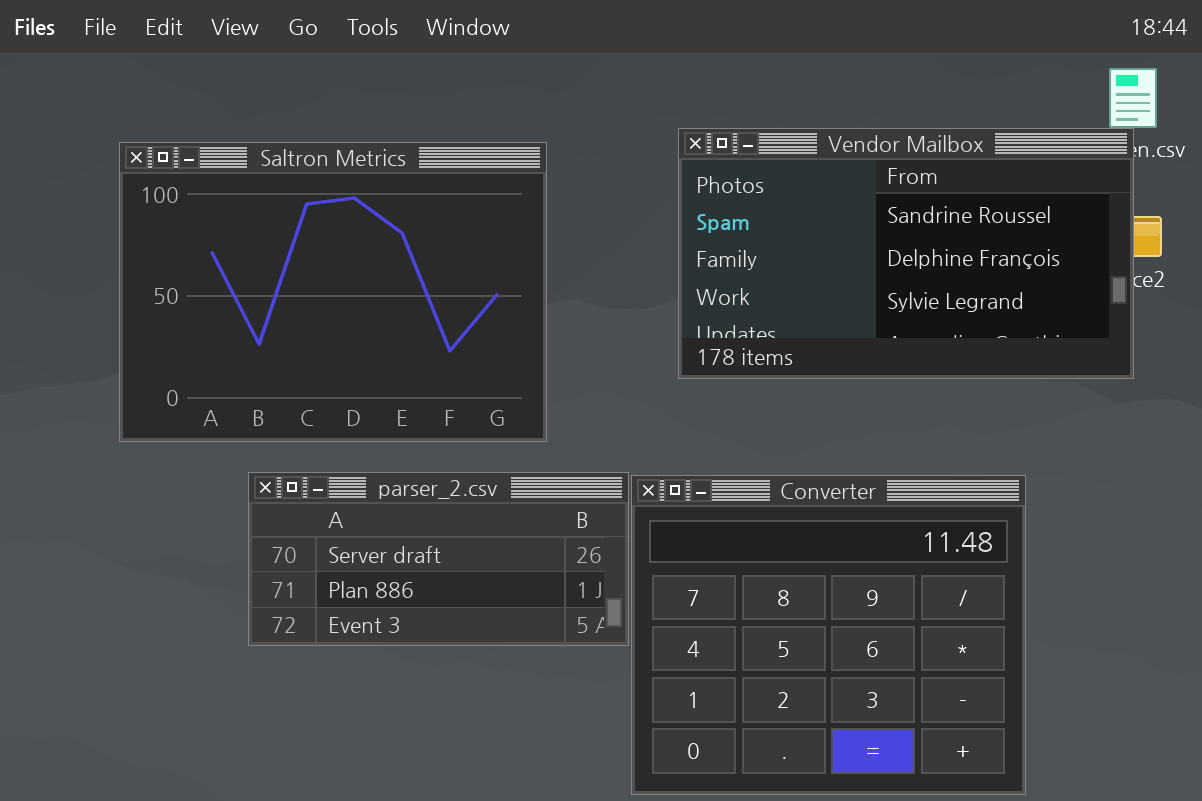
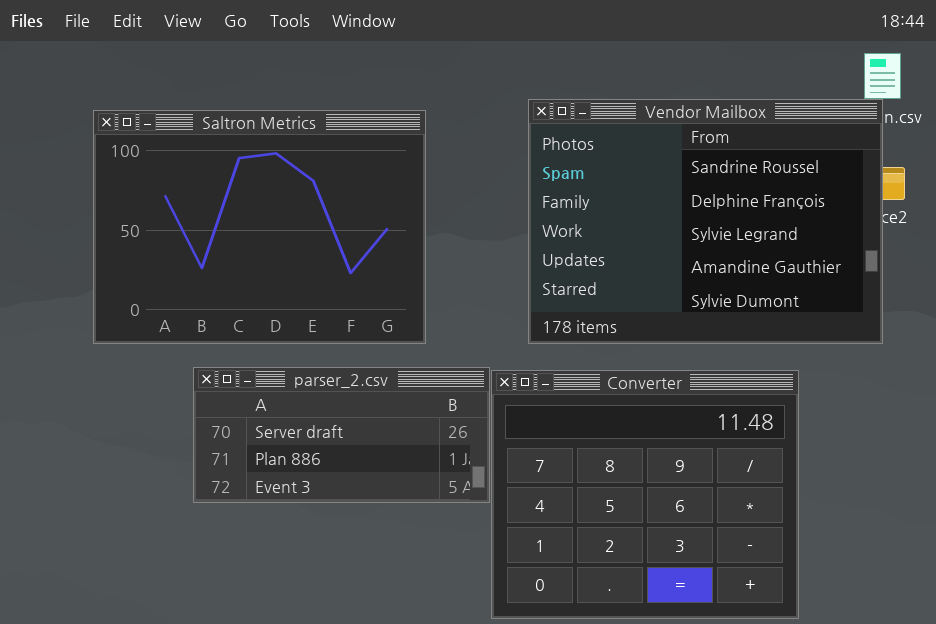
Vendor Mailbox: [678,128,1134,379] -> [528,99,883,344], resized

